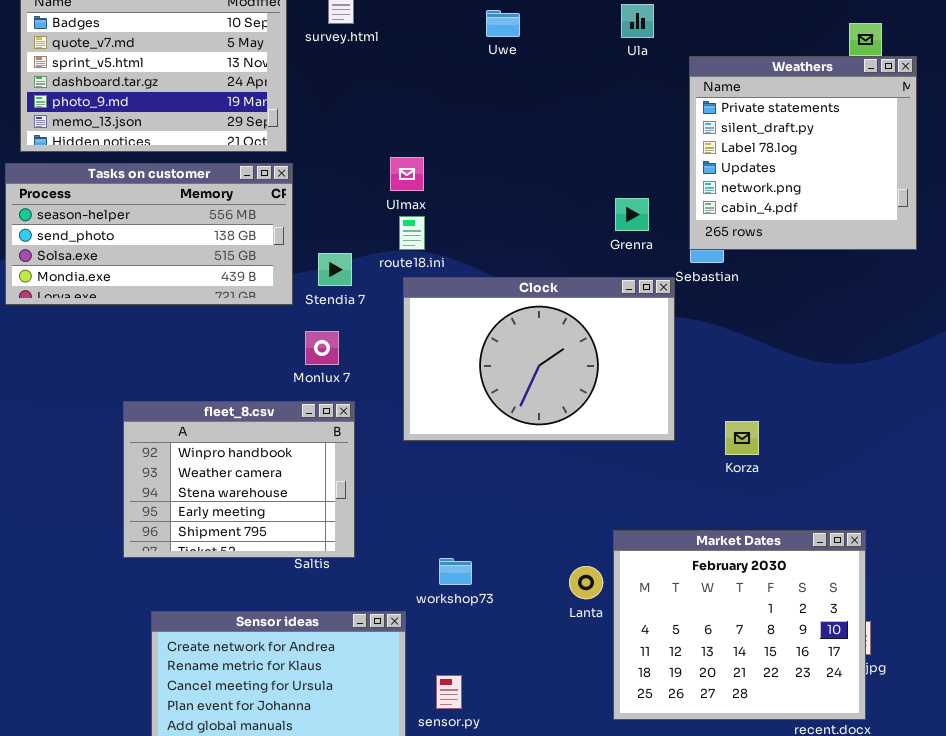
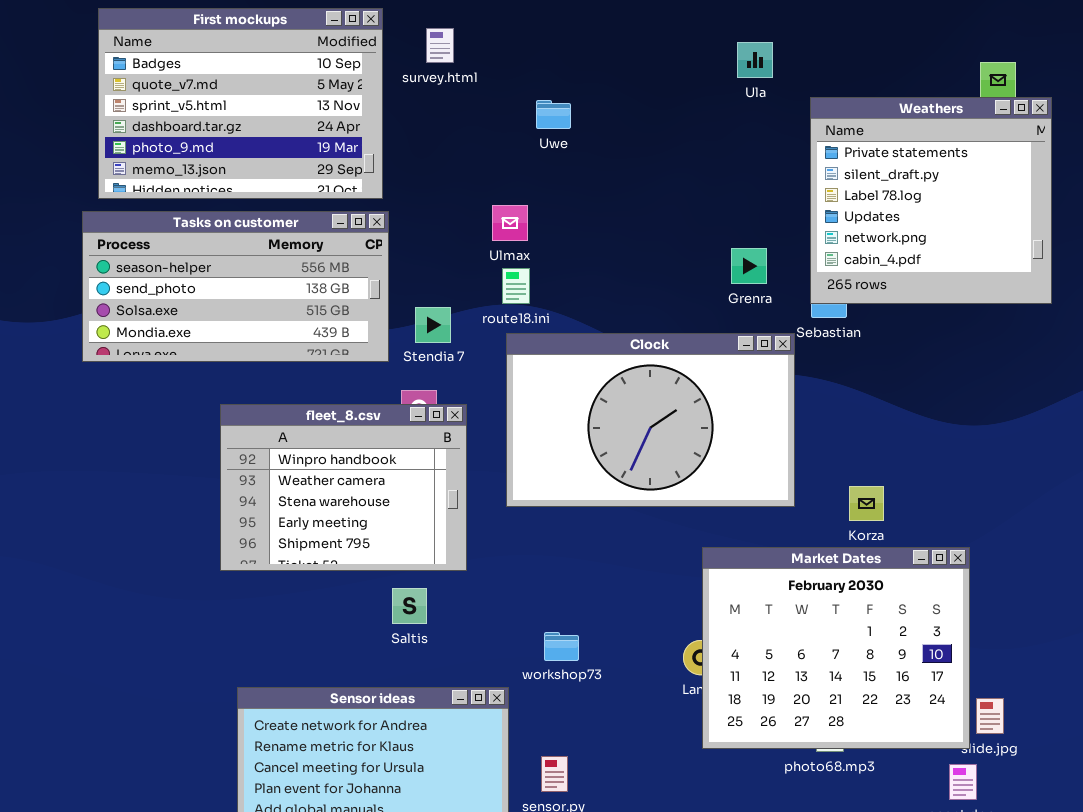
Uwe: [486,10,520,37] -> [536,100,571,129], moved
fleet_8.csv: [123,401,355,558] -> [220,404,467,571], moved
Market Dates: [613,530,866,720] -> [702,547,970,749], moved

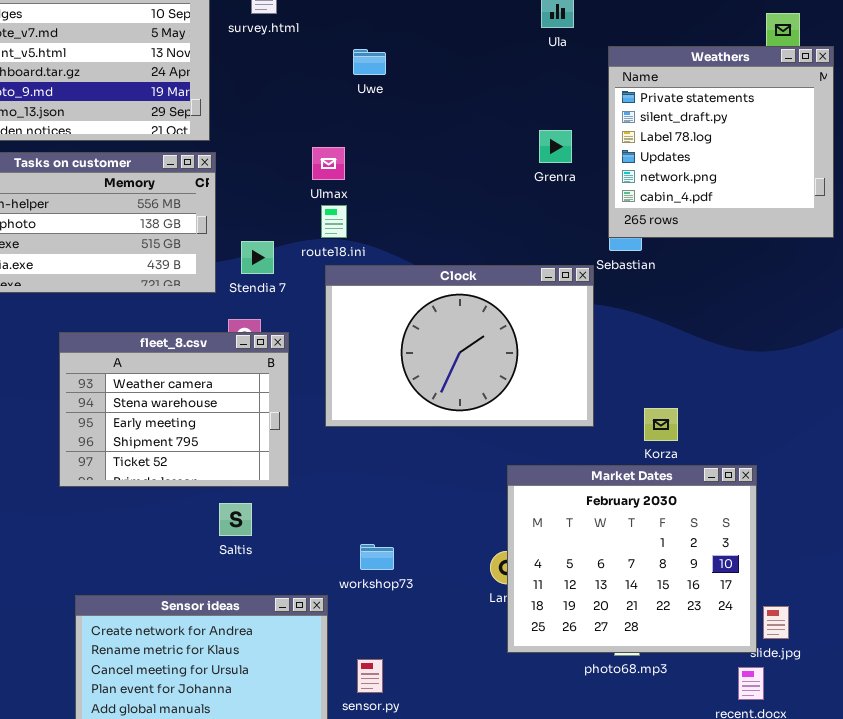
Grenra: [731,248,767,284] -> [539,130,572,163], moved
fleet_8.csv: [220,404,467,571] -> [59,332,289,487], scrolled down 1 row

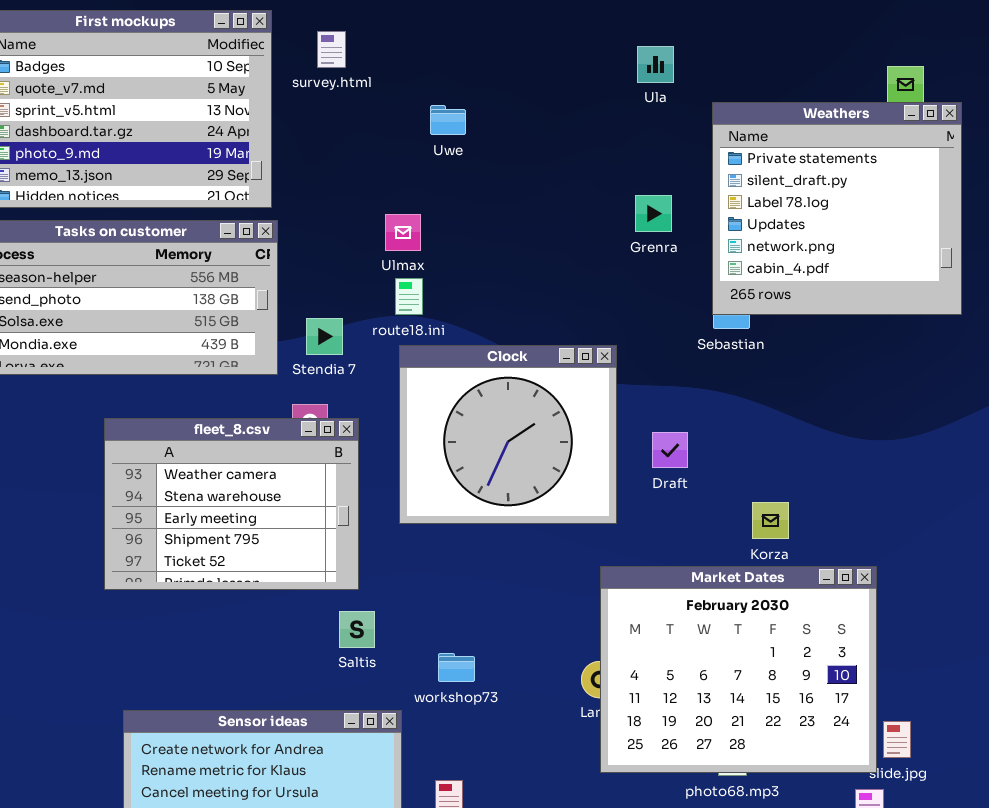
Clock: [325,265,594,427] -> [399,345,617,524], resized
Saltis: [219,503,252,536] -> [339,611,375,648], moved

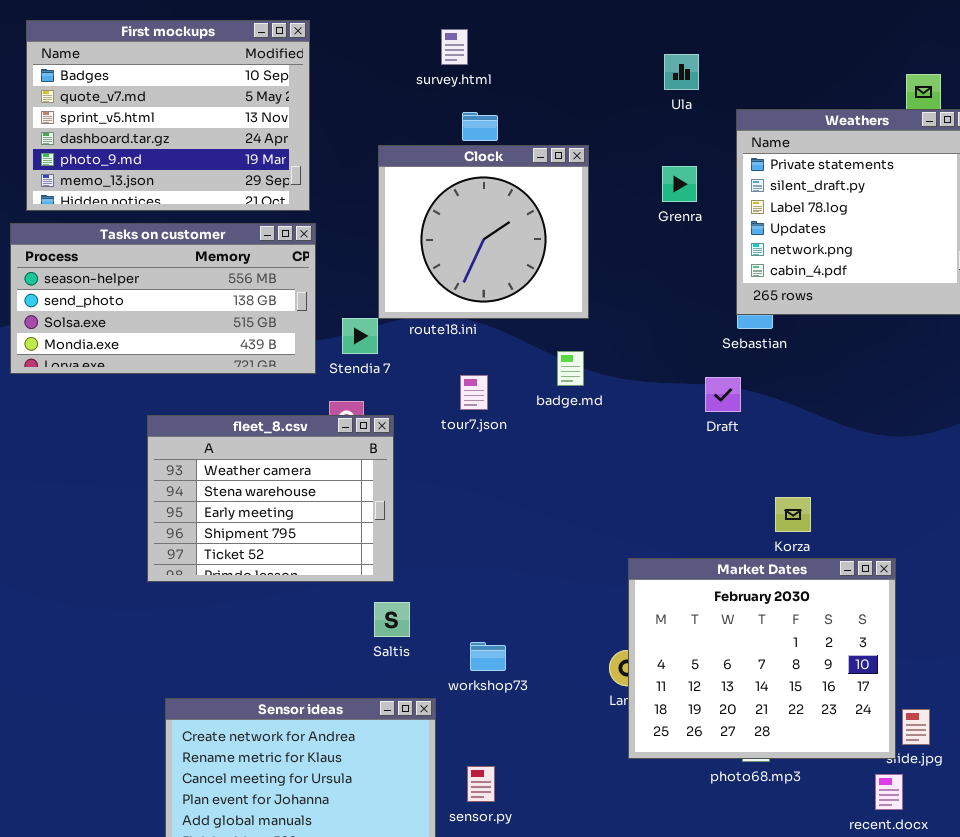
survey.html: [317,31,346,68] -> [441,29,468,65], moved
Grenra: [635,195,672,232] -> [662,166,697,202], moved
Clock: [399,345,617,524] -> [378,145,589,319], moved
Draft: [652,432,688,468] -> [705,377,741,412], moved

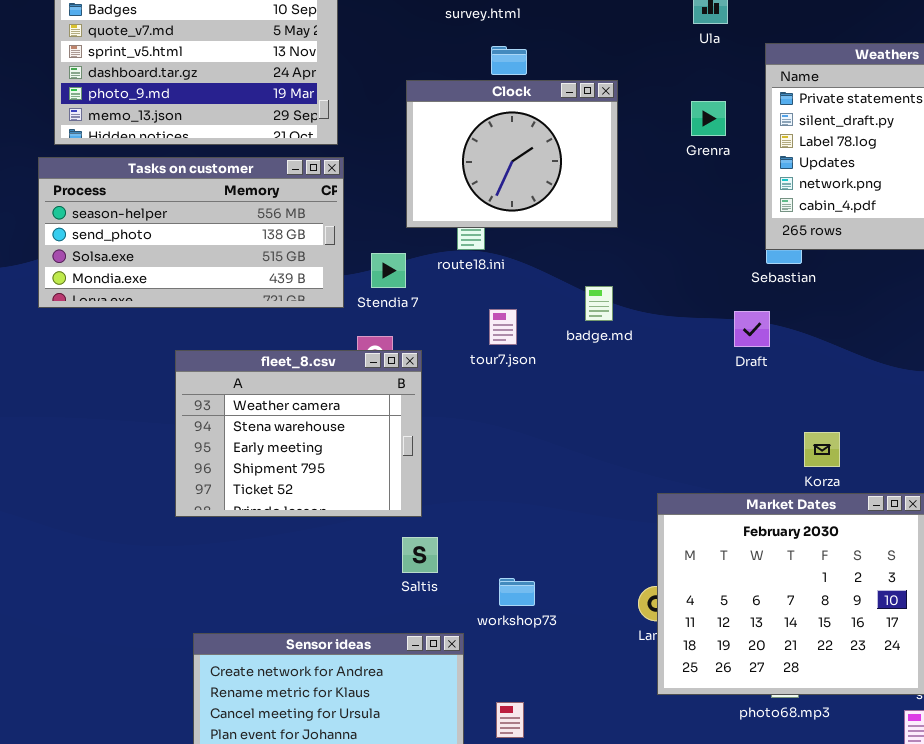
Clock: [378,145,589,319] -> [406,80,618,228], resized

